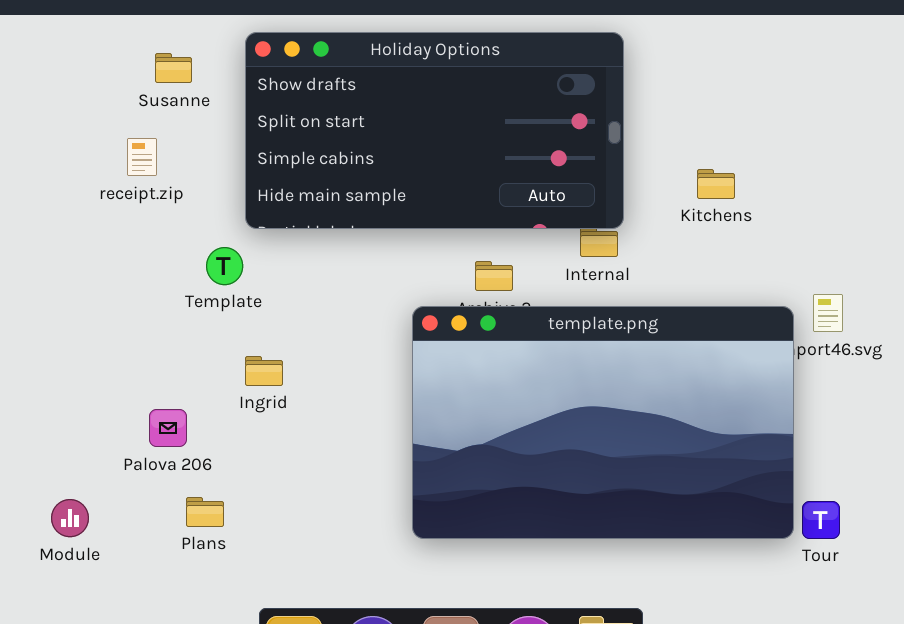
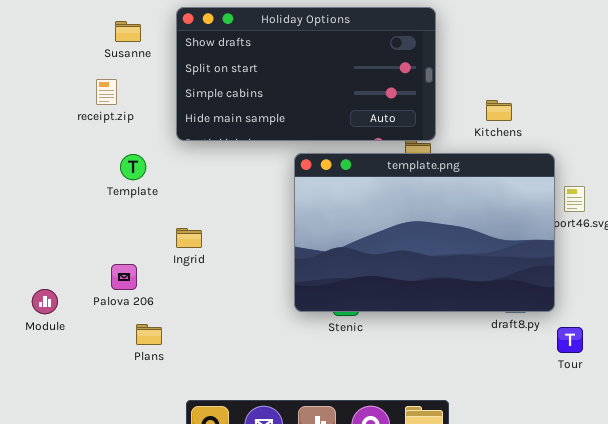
Template: [206,247,243,285] -> [120,154,146,180], moved
template.png: [412,306,794,539] -> [294,153,555,312], moved
Module: [51,499,89,537] -> [32,289,58,314], moved

